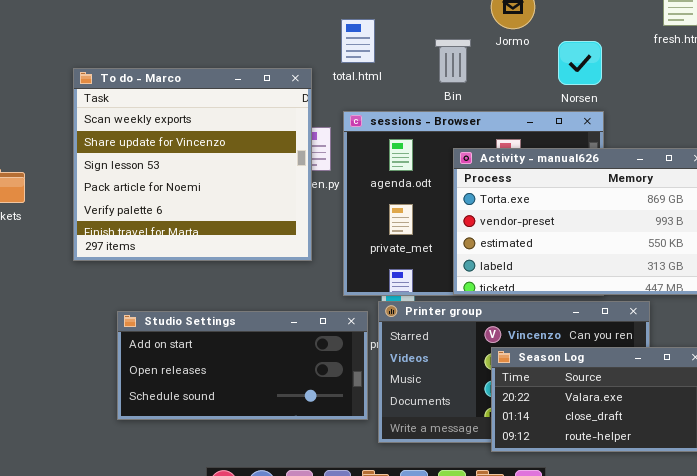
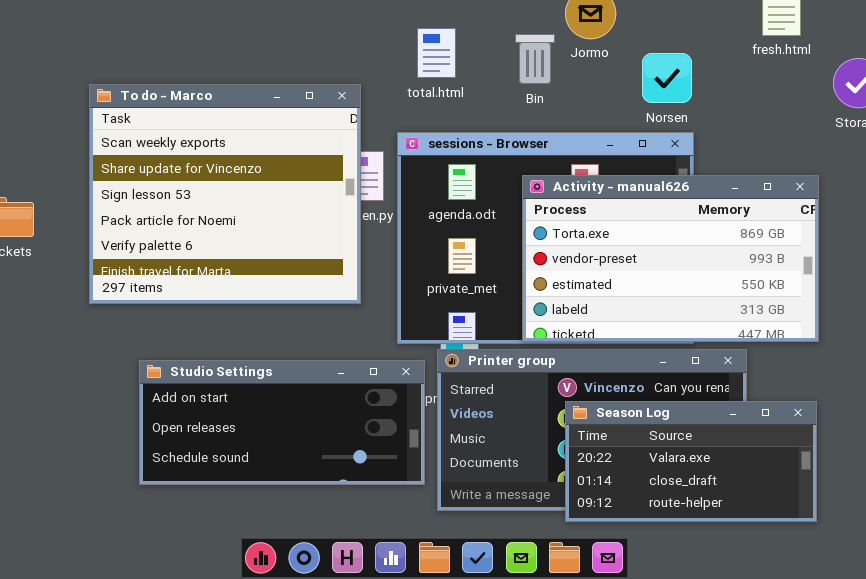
total.html: [341,19,375,63] -> [417,28,456,78], moved
Bin: [435,39,471,83] -> [515,34,555,84], moved

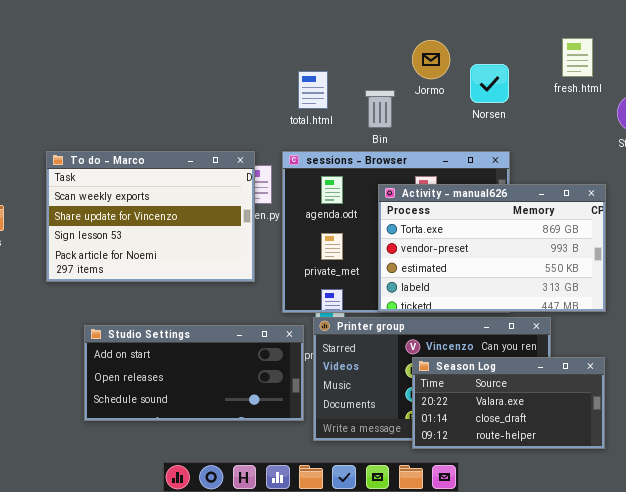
Bin: [515,34,555,84] -> [365,90,395,128], moved
Norsen: [642,53,692,103] -> [470,64,509,103], moved
To do - Marco: [89,84,361,304] -> [46,151,255,282], resized

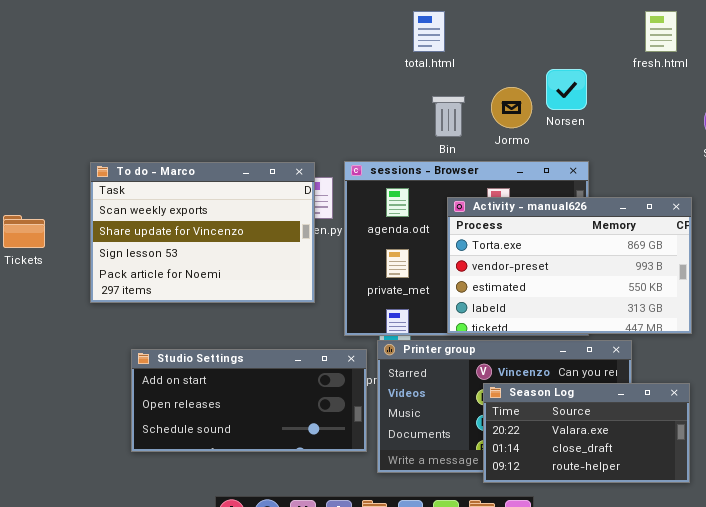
fresh.html: [562,38,593,77] -> [645,11,677,52], moved
Jormo: [412,40,450,79] -> [491,87,532,128], moved
total.html: [298,71,328,109] -> [413,11,445,52], moved

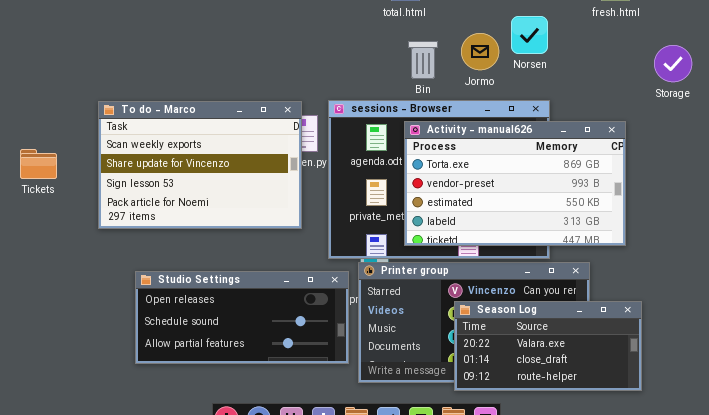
Activity - manual626: [447,197,692,334] -> [404,121,626,246], moved
Studio Settings: [131,349,367,452] -> [135,271,349,364], scrolled down 1 row

